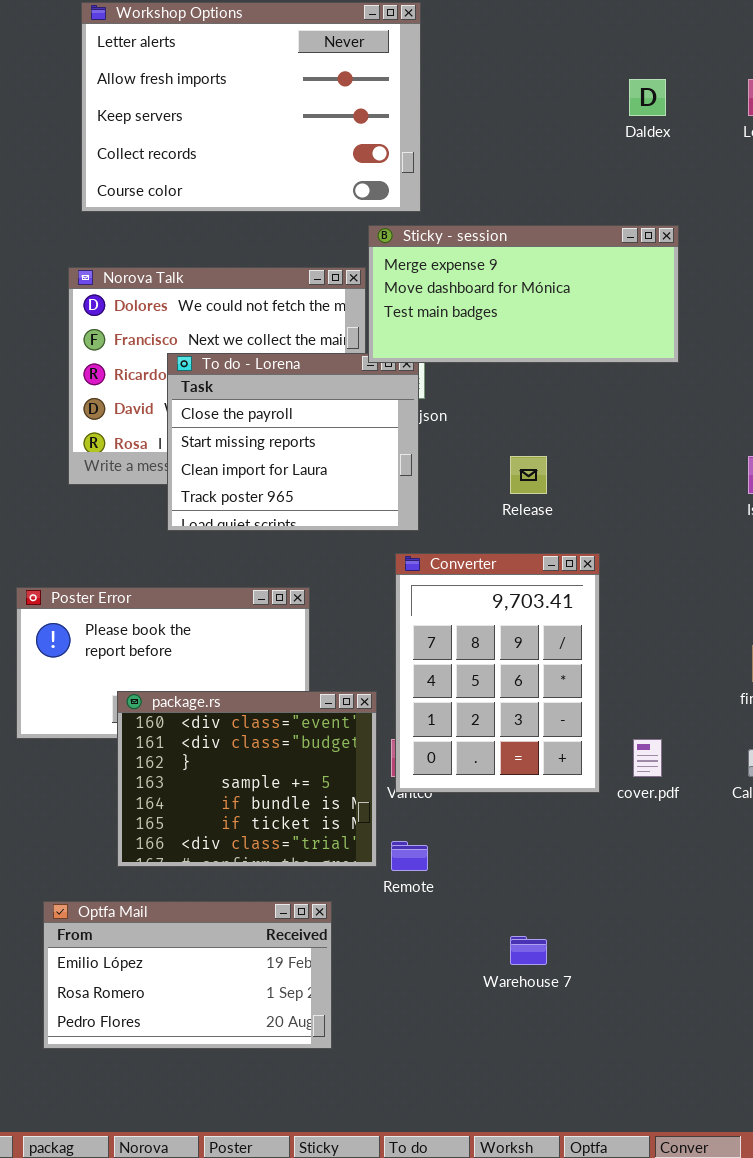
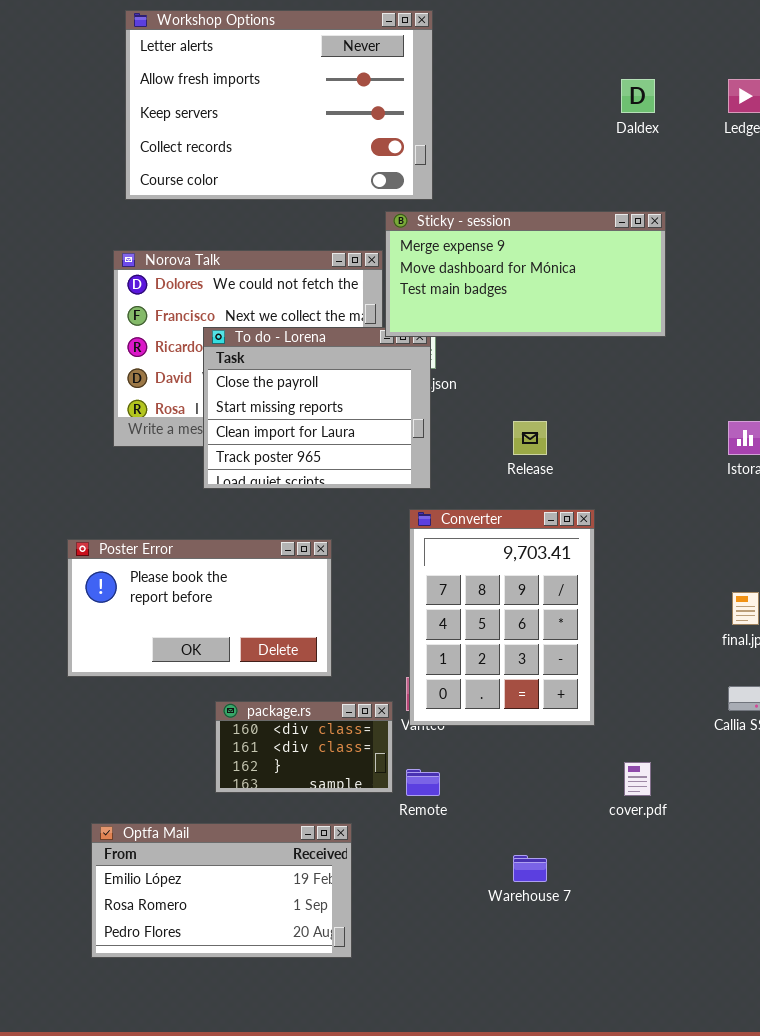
package.rs: [117,691,377,867] -> [215,701,393,793], resized
cover.pdf: [633,739,662,777] -> [624,762,651,796], moved

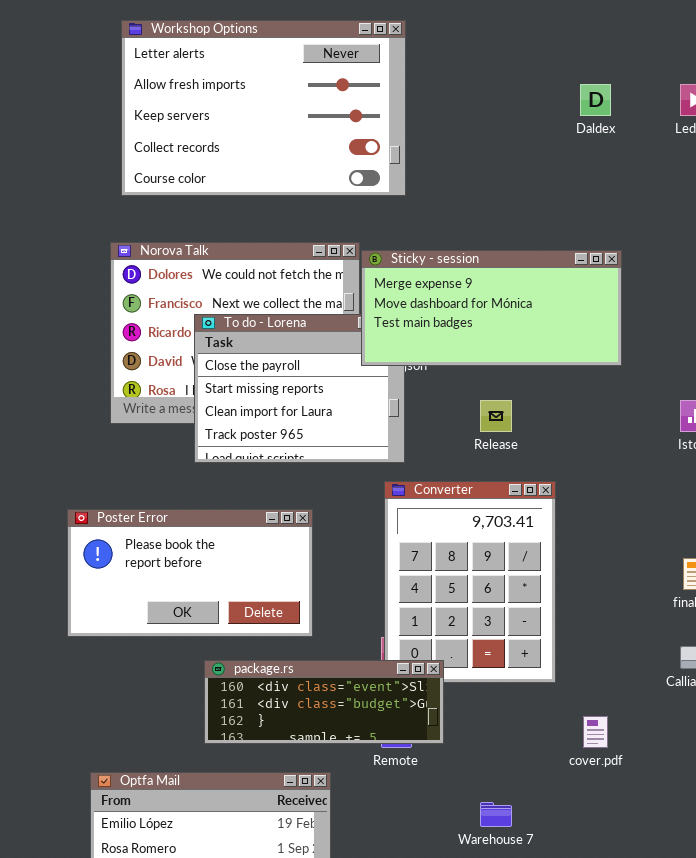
Sticky - session: [385,211,666,337] -> [361,250,622,366], moved
package.rs: [215,701,393,793] -> [204,660,444,744], resized

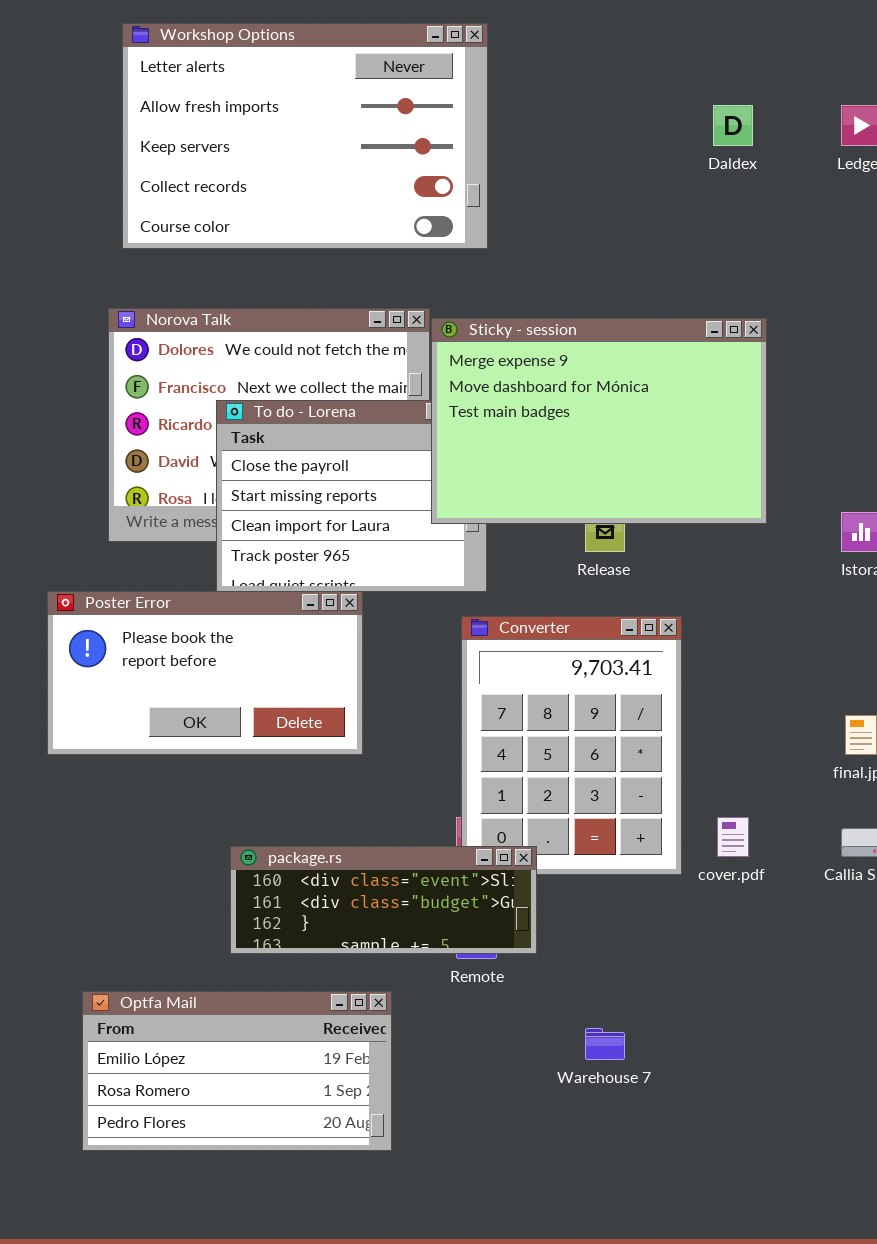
Sticky - session: [361,250,622,366] -> [431,318,767,524], resized
Poster Error: [67,509,313,637] -> [47,591,363,755], moved
cover.pdf: [583,716,608,748] -> [717,817,749,857], moved

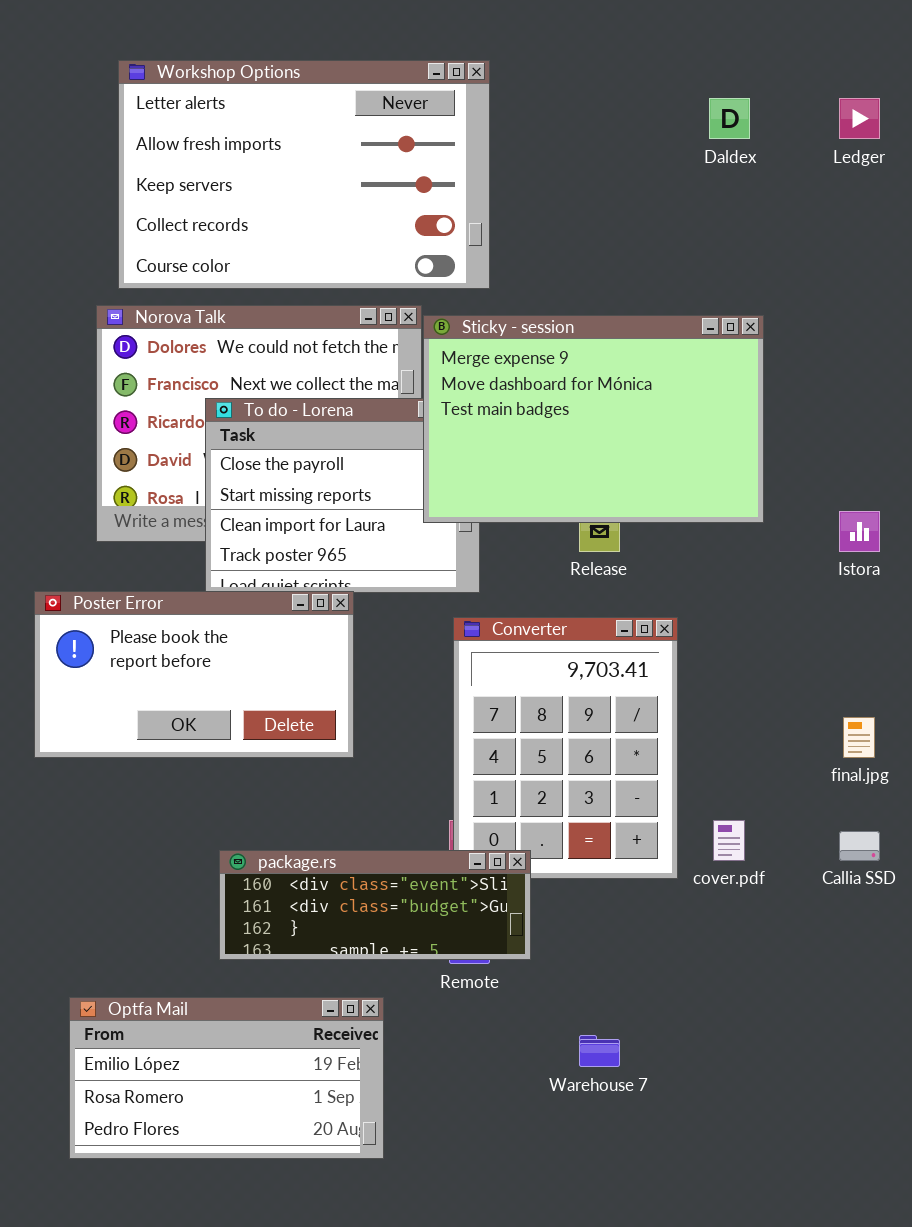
Workshop Options: [122,23,488,249] -> [118,60,490,289], moved

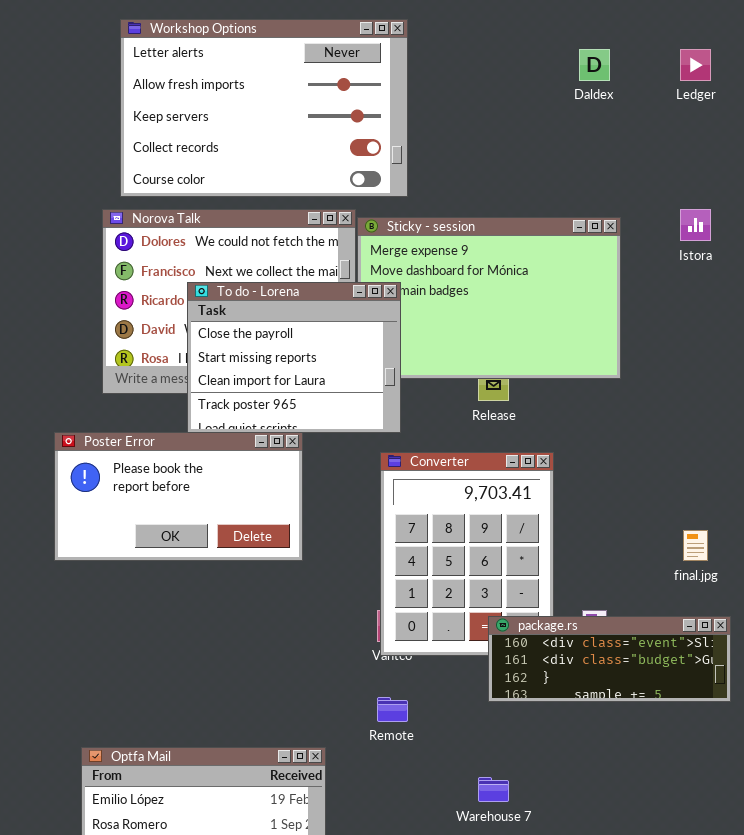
To do - Lorena: [205,398,480,593] -> [187,282,401,433], raised
Istora: [839,511,880,552] -> [680,209,711,241], moved
package.rs: [219,850,531,960] -> [488,616,731,702], moved

